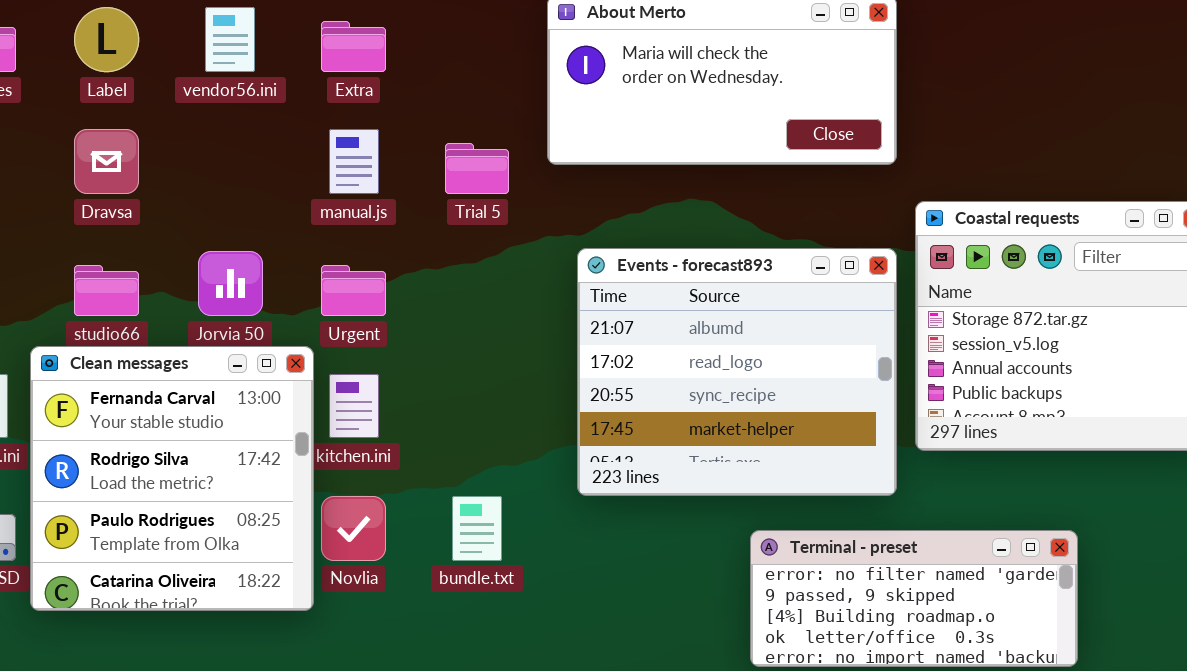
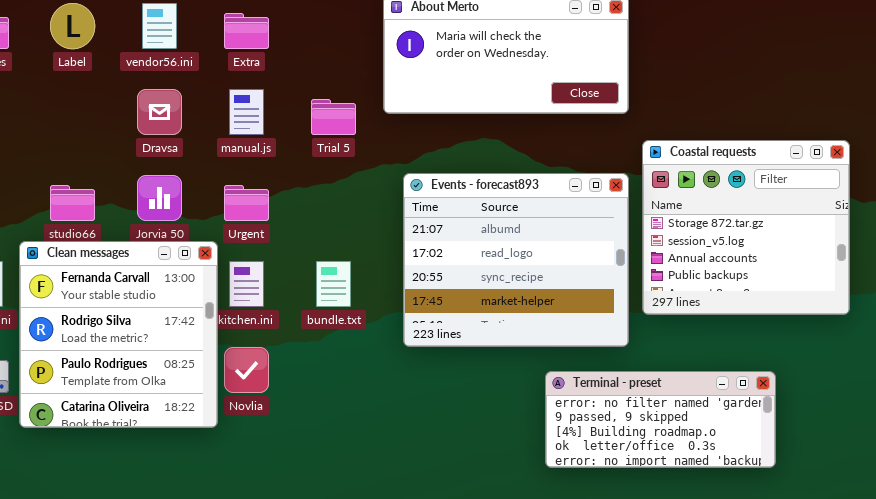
Dravsa: [74,129,139,194] -> [137,89,182,135], moved
bundle.txt: [452,496,502,561] -> [316,261,351,307], moved
Terminal - preset: [750,530,1078,667] -> [545,371,776,468], moved

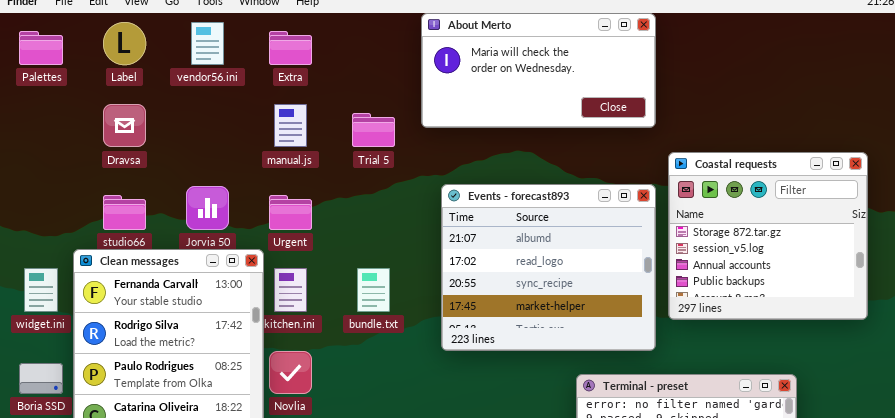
Dravsa: [137,89,182,135] -> [103,104,146,147], moved

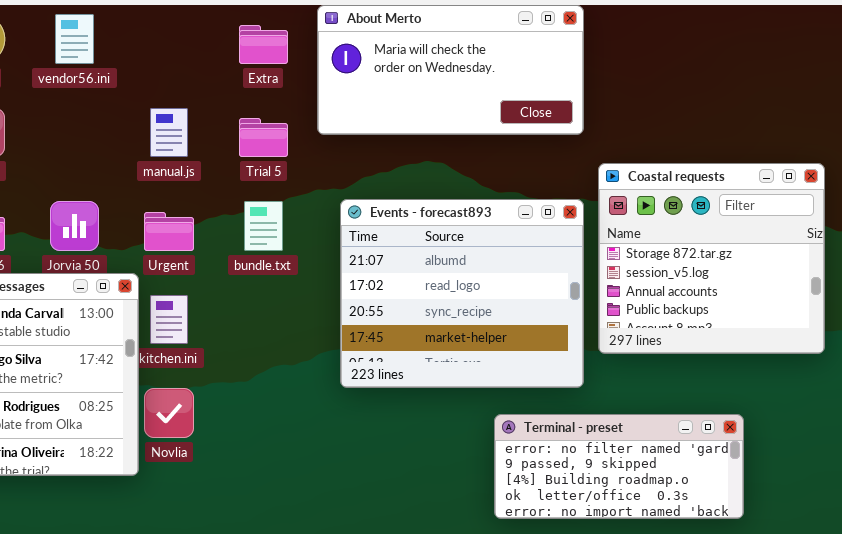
Extra: [269,31,312,65] -> [239,25,288,64], moved
bundle.txt: [357,268,390,312] -> [244,201,283,251], moved

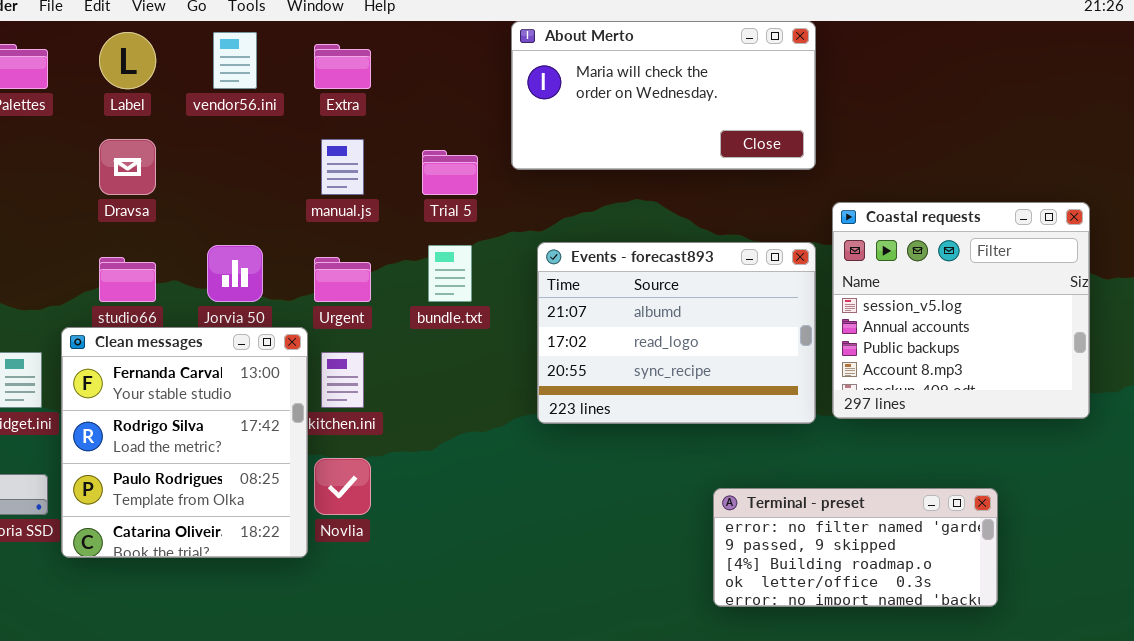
Extra: [239,25,288,64] -> [314,44,371,89], moved
Coastal requests: [598,163,825,354] -> [832,202,1090,419], scrolled down 1 row
Events - forecast893: [340,199,584,388] -> [537,242,816,424], resized

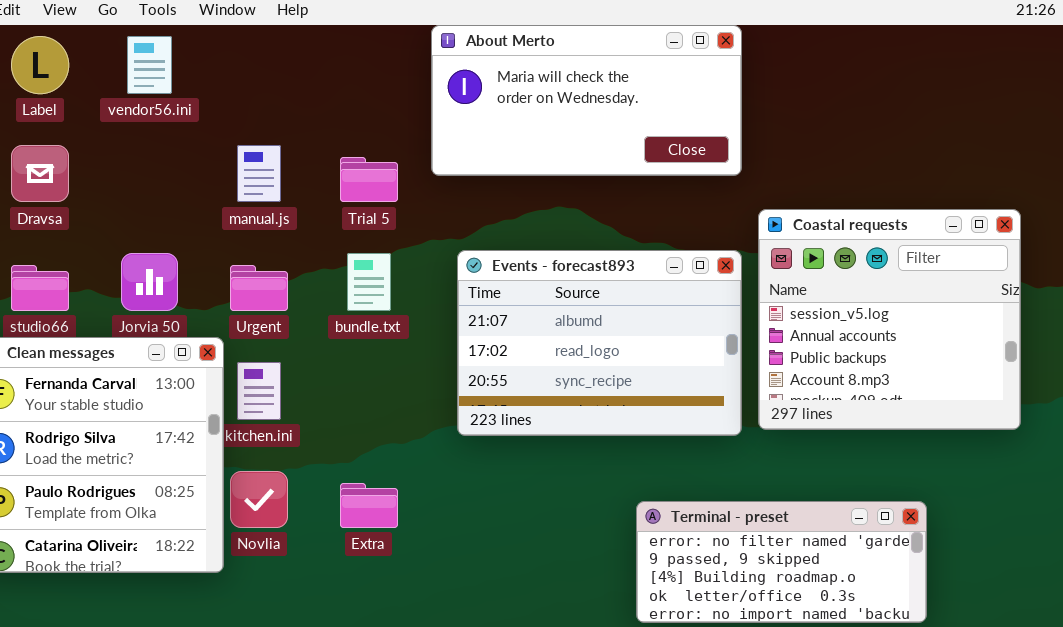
Extra: [314,44,371,89] -> [340,483,398,528], moved

